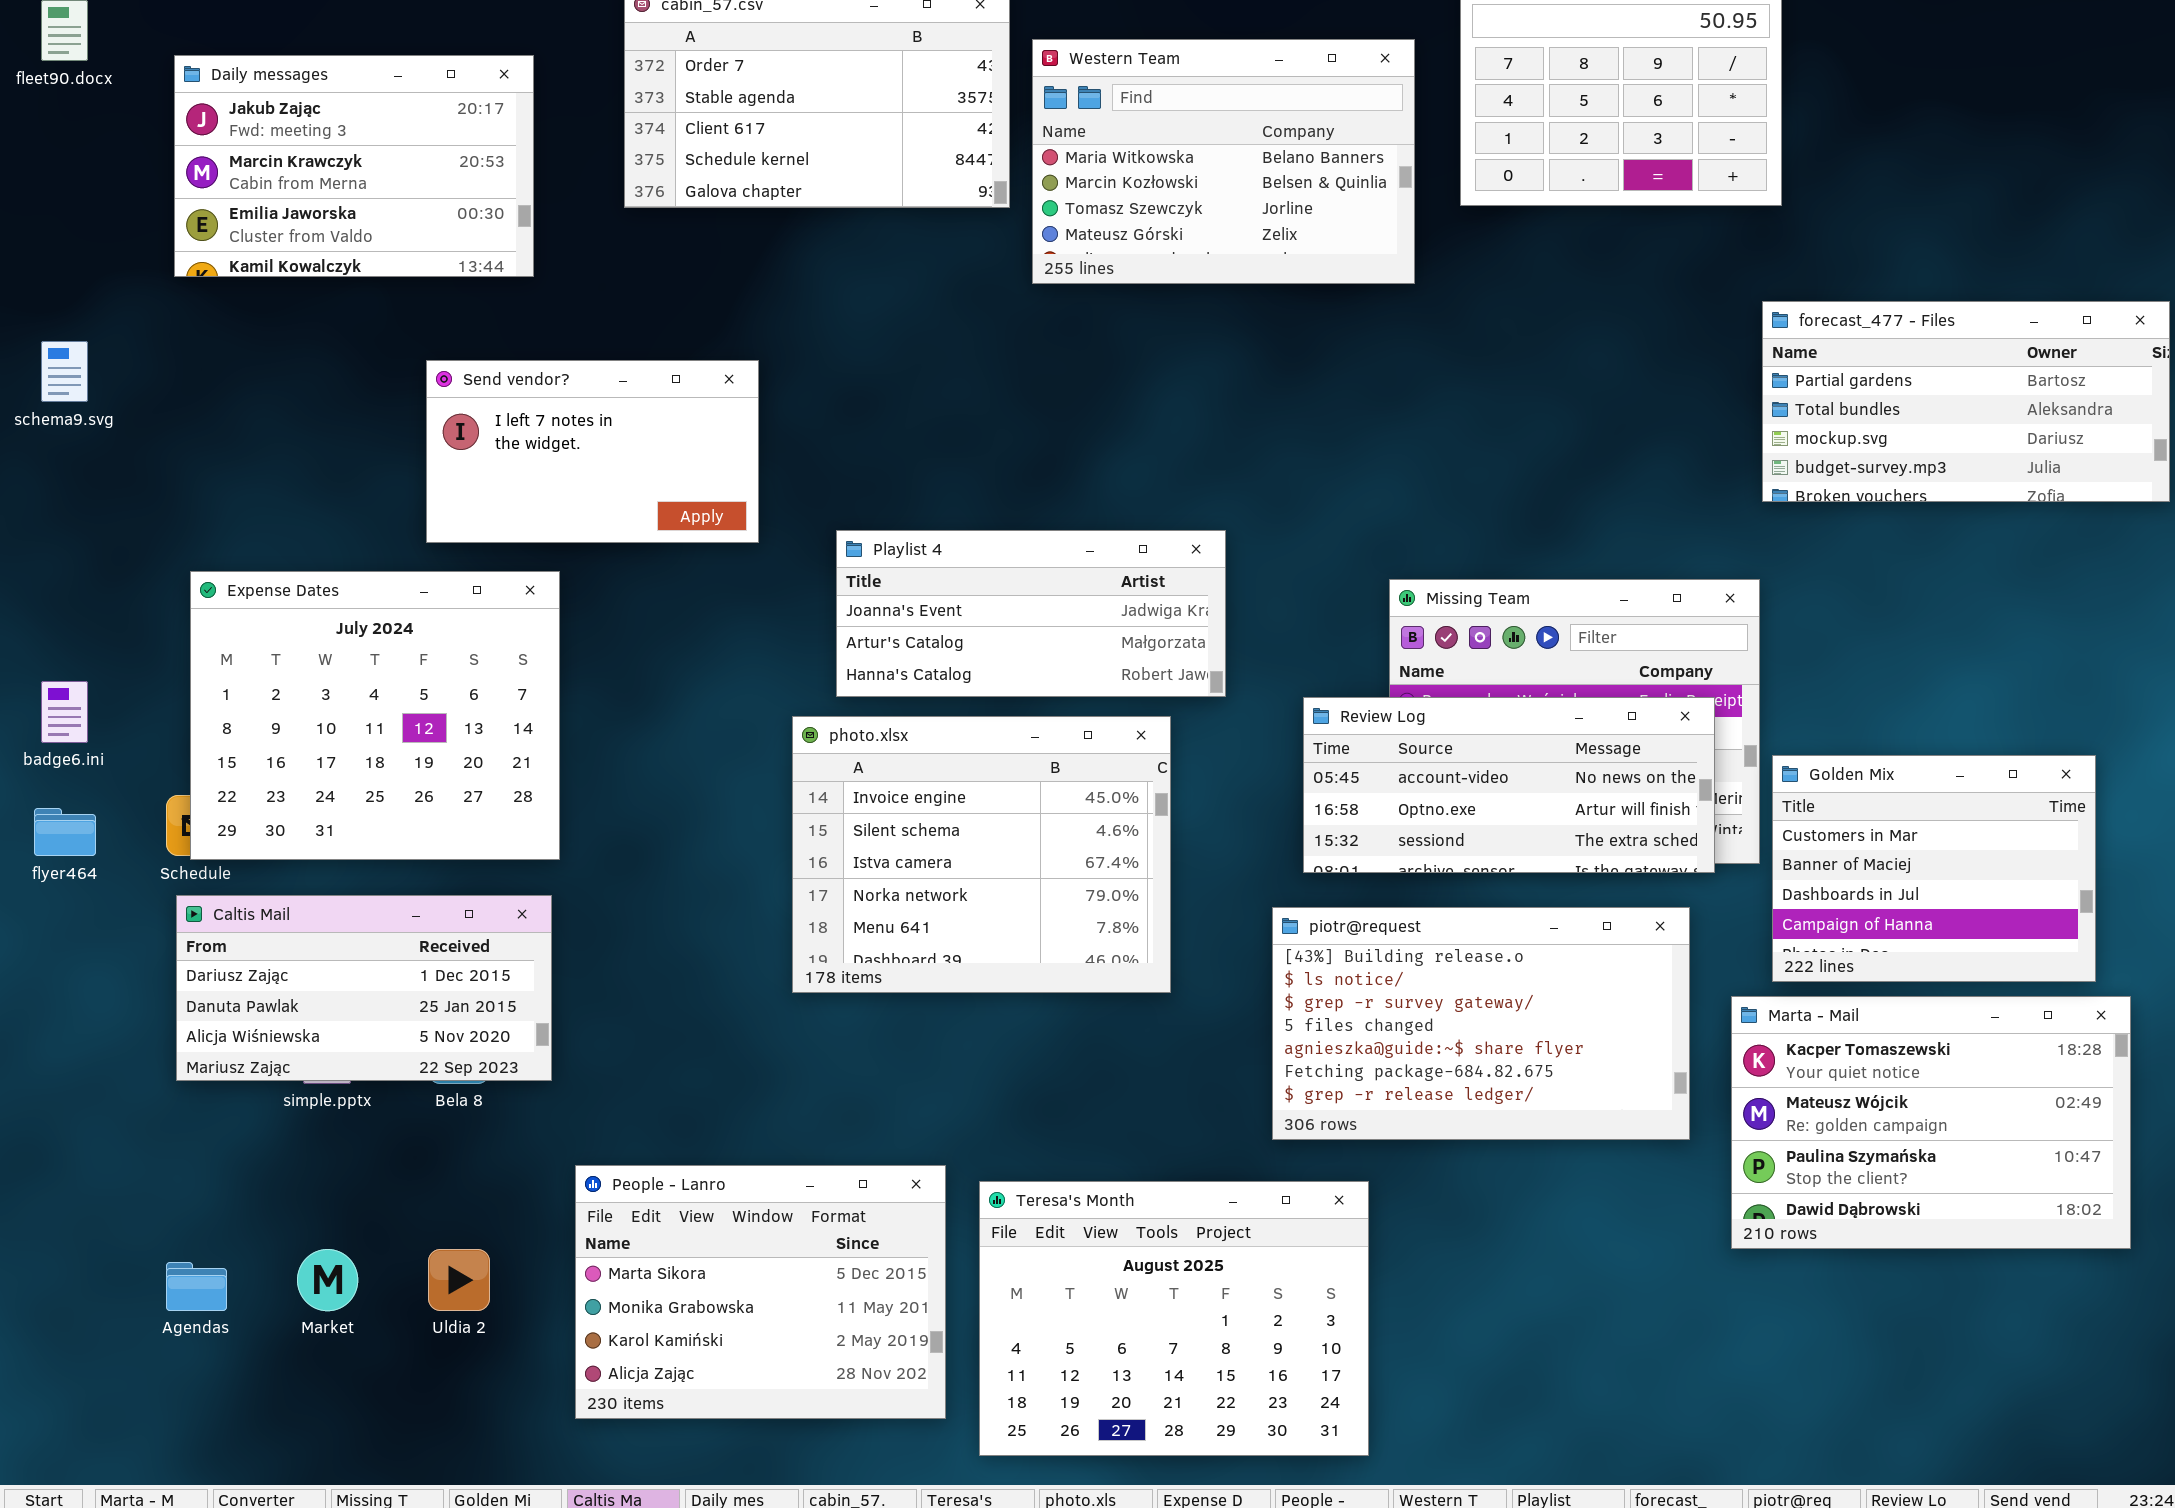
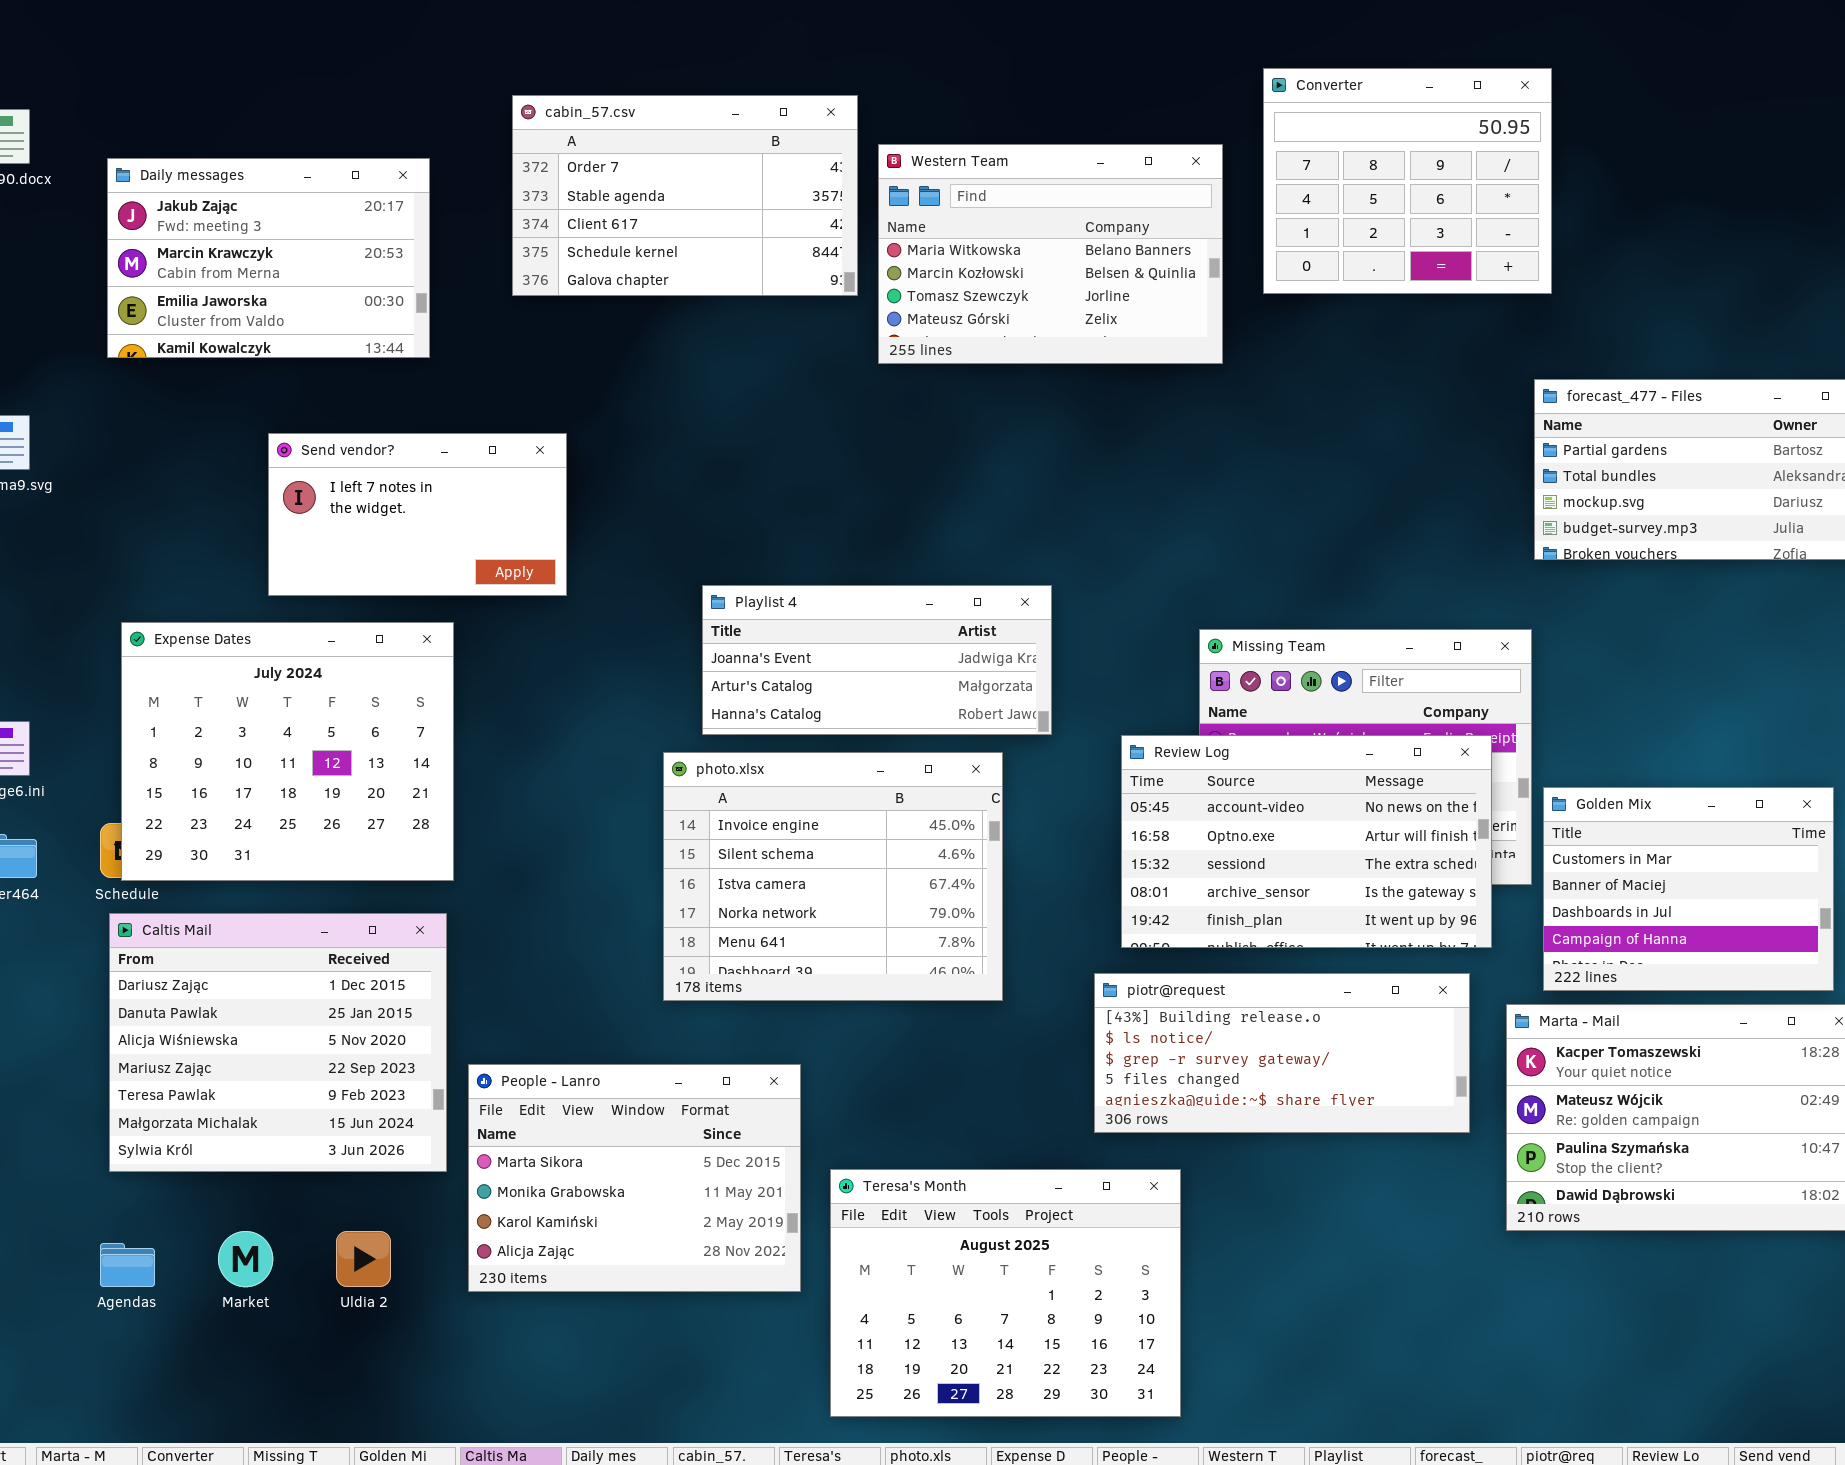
Send vendor?: [426,360,759,543] -> [268,433,567,596], moved
Review Log: [1303,697,1715,873] -> [1121,735,1492,948], resized
Caltis Mail: [176,895,552,1081] -> [109,913,447,1172], resized
piotr@request: [1272,907,1690,1140] -> [1094,973,1470,1133], resized
People - Lanro: [575,1165,946,1419] -> [468,1064,801,1292], moved

